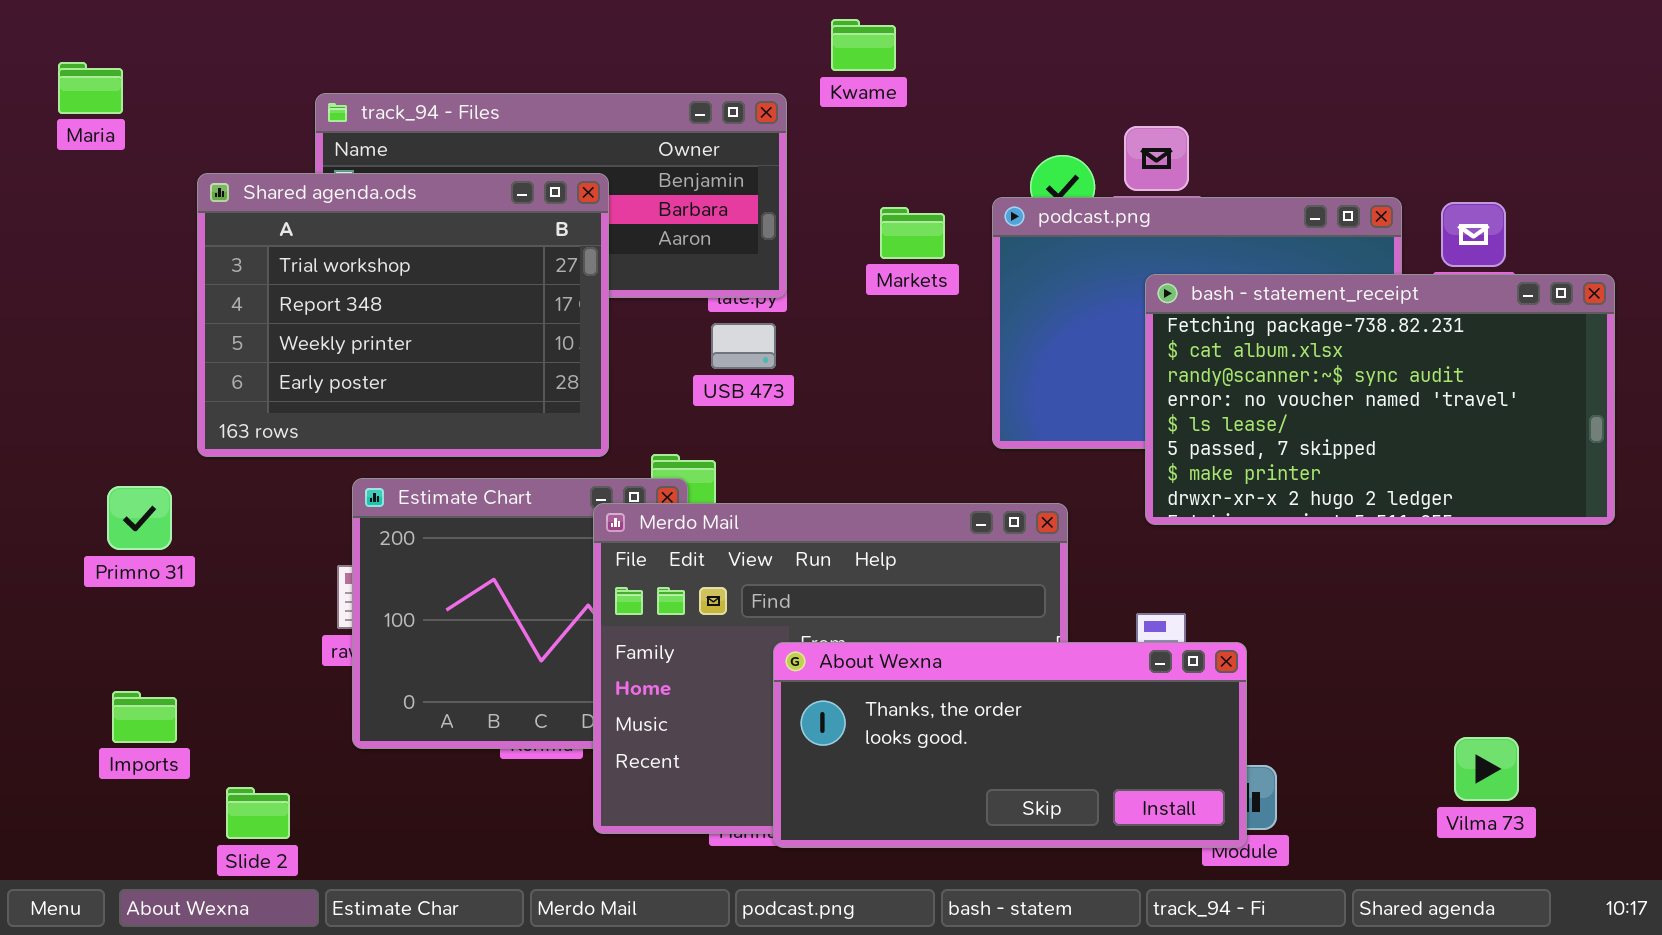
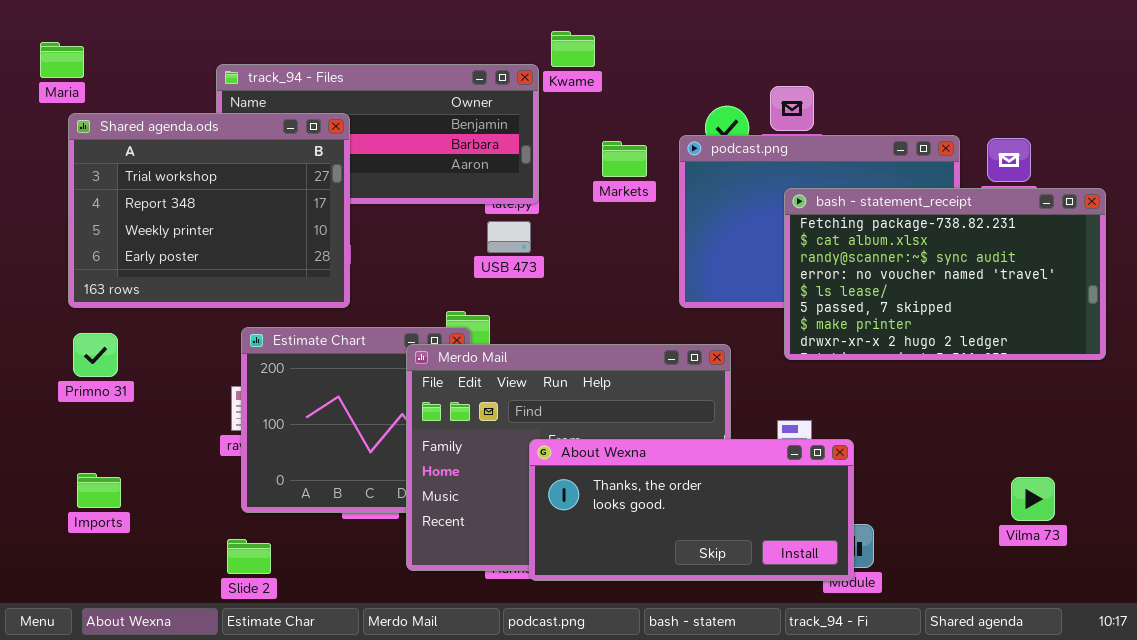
Kwame: [831,19,896,71] -> [551,31,595,67], moved
Shared agenda.ods: [197,173,609,457] -> [68,113,350,308], moved
Vilma 73: [1454,737,1519,801] -> [1011,477,1055,521], moved
Slide 2: [226,787,290,839] -> [227,539,271,574], moved

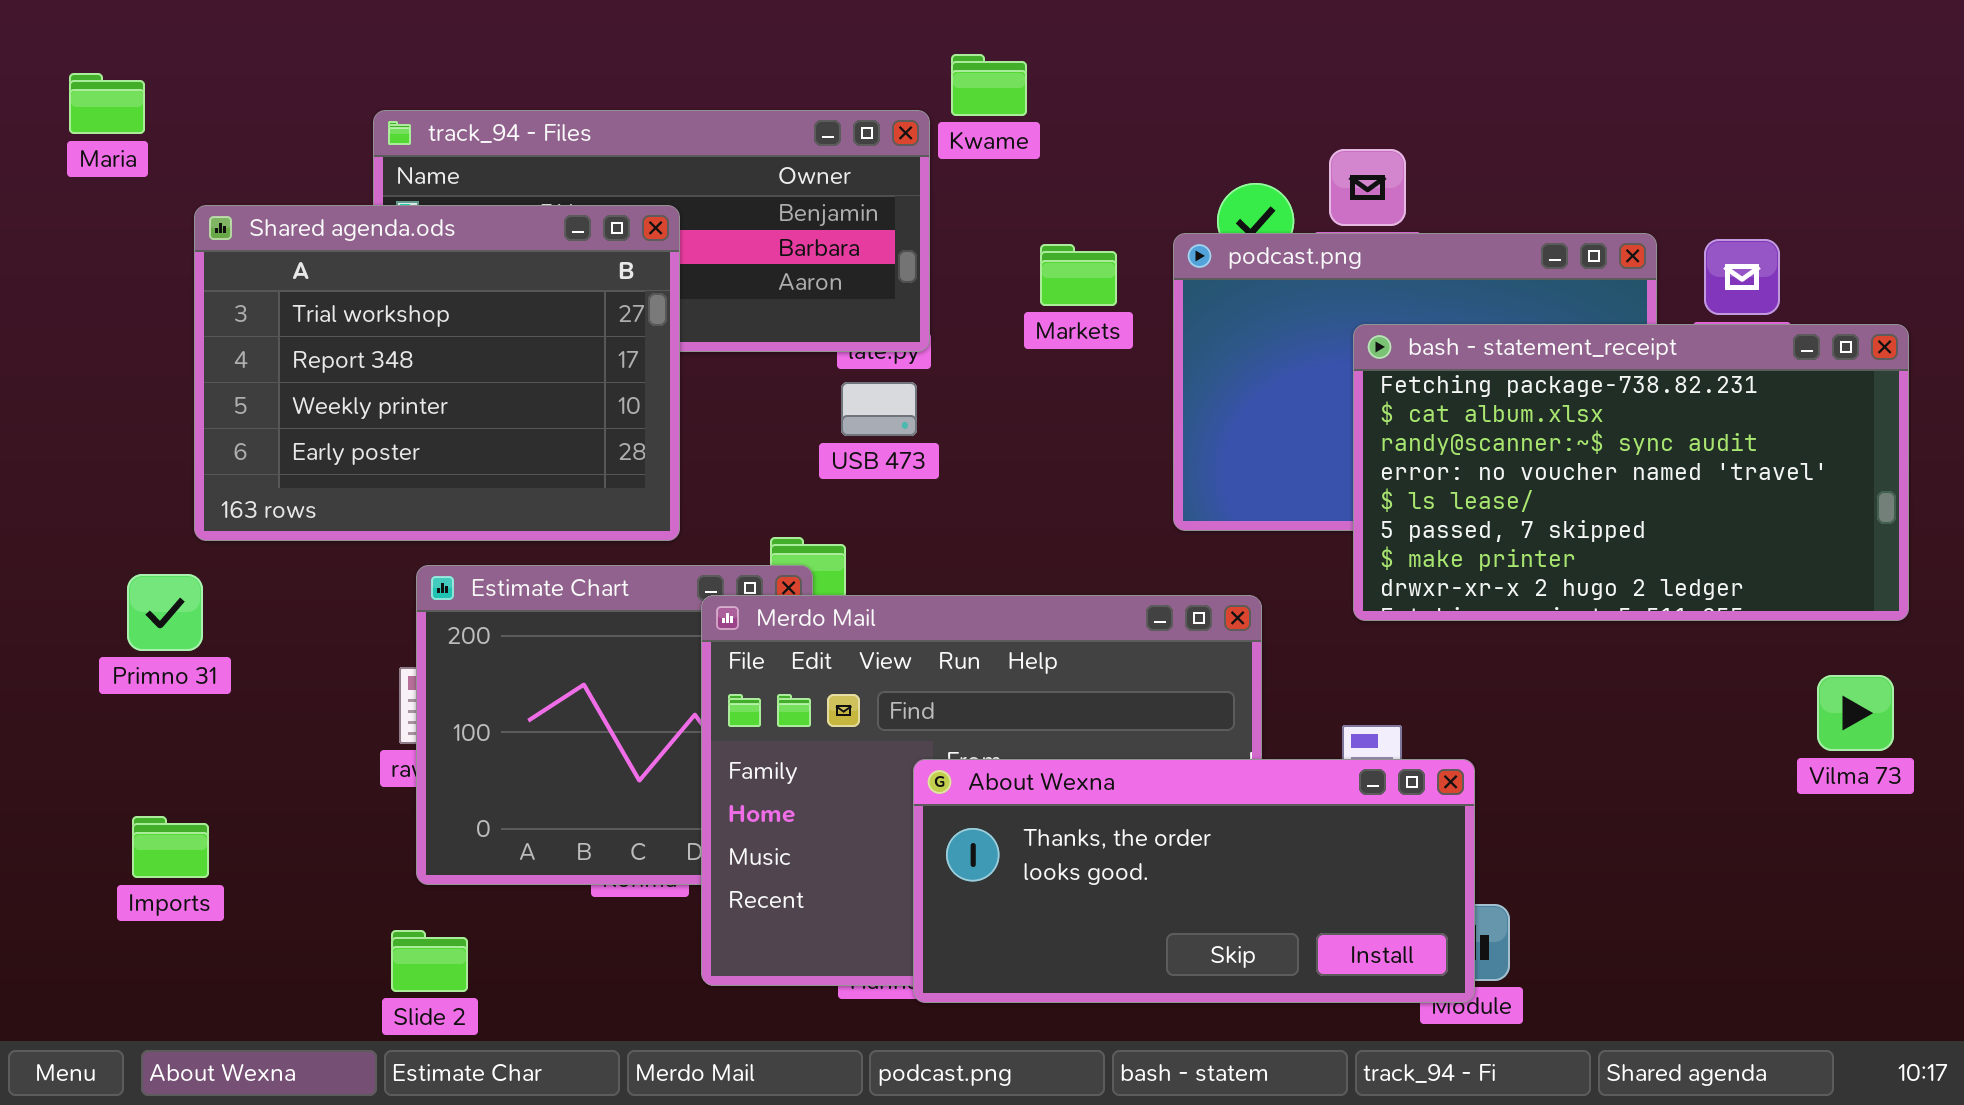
Shared agenda.ods: [68,113,350,308] -> [194,205,680,541], moved
Vilma 73: [1011,477,1055,521] -> [1817,675,1894,751], moved

